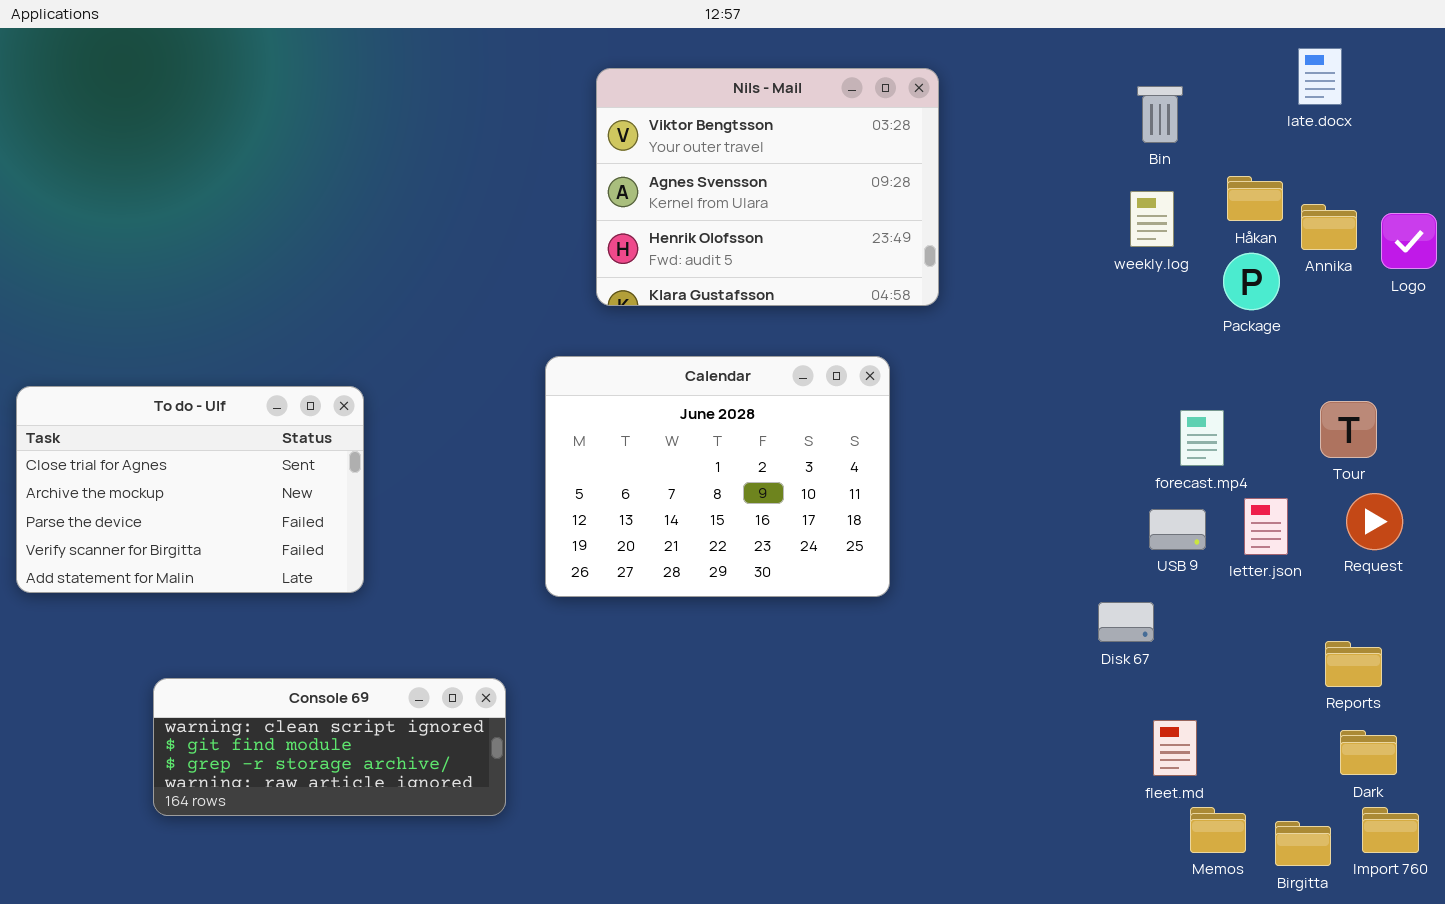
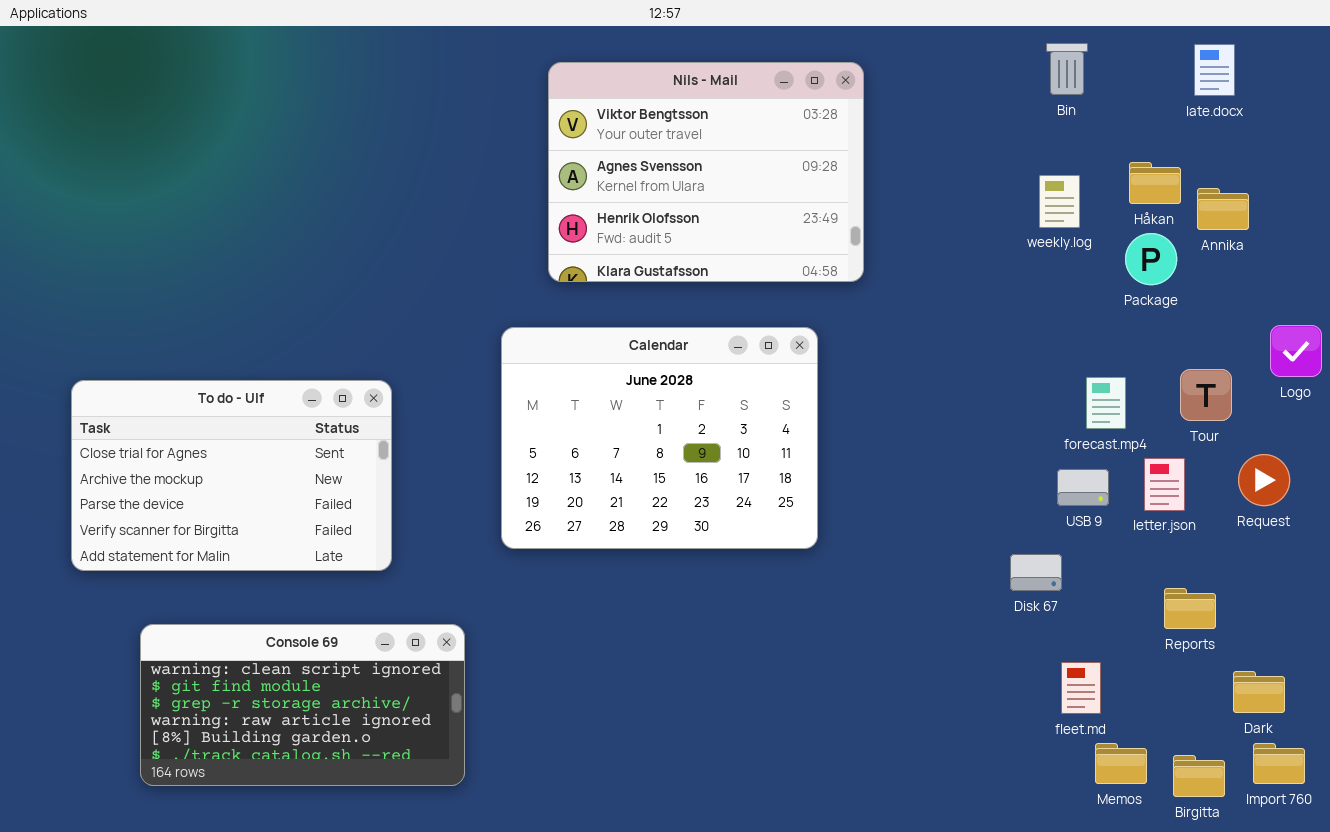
Bin: [1137,86,1183,143] -> [1046,43,1088,95], moved
Logo: [1381,213,1437,269] -> [1270,325,1322,377], moved
To do - Ulf: [16,386,364,593] -> [71,380,392,571], moved
Tour: [1320,401,1377,458] -> [1180,369,1232,421], moved
Reports: [1325,641,1382,687] -> [1164,588,1216,629], moved
Console 69: [153,678,506,816] -> [140,624,465,786], resized

